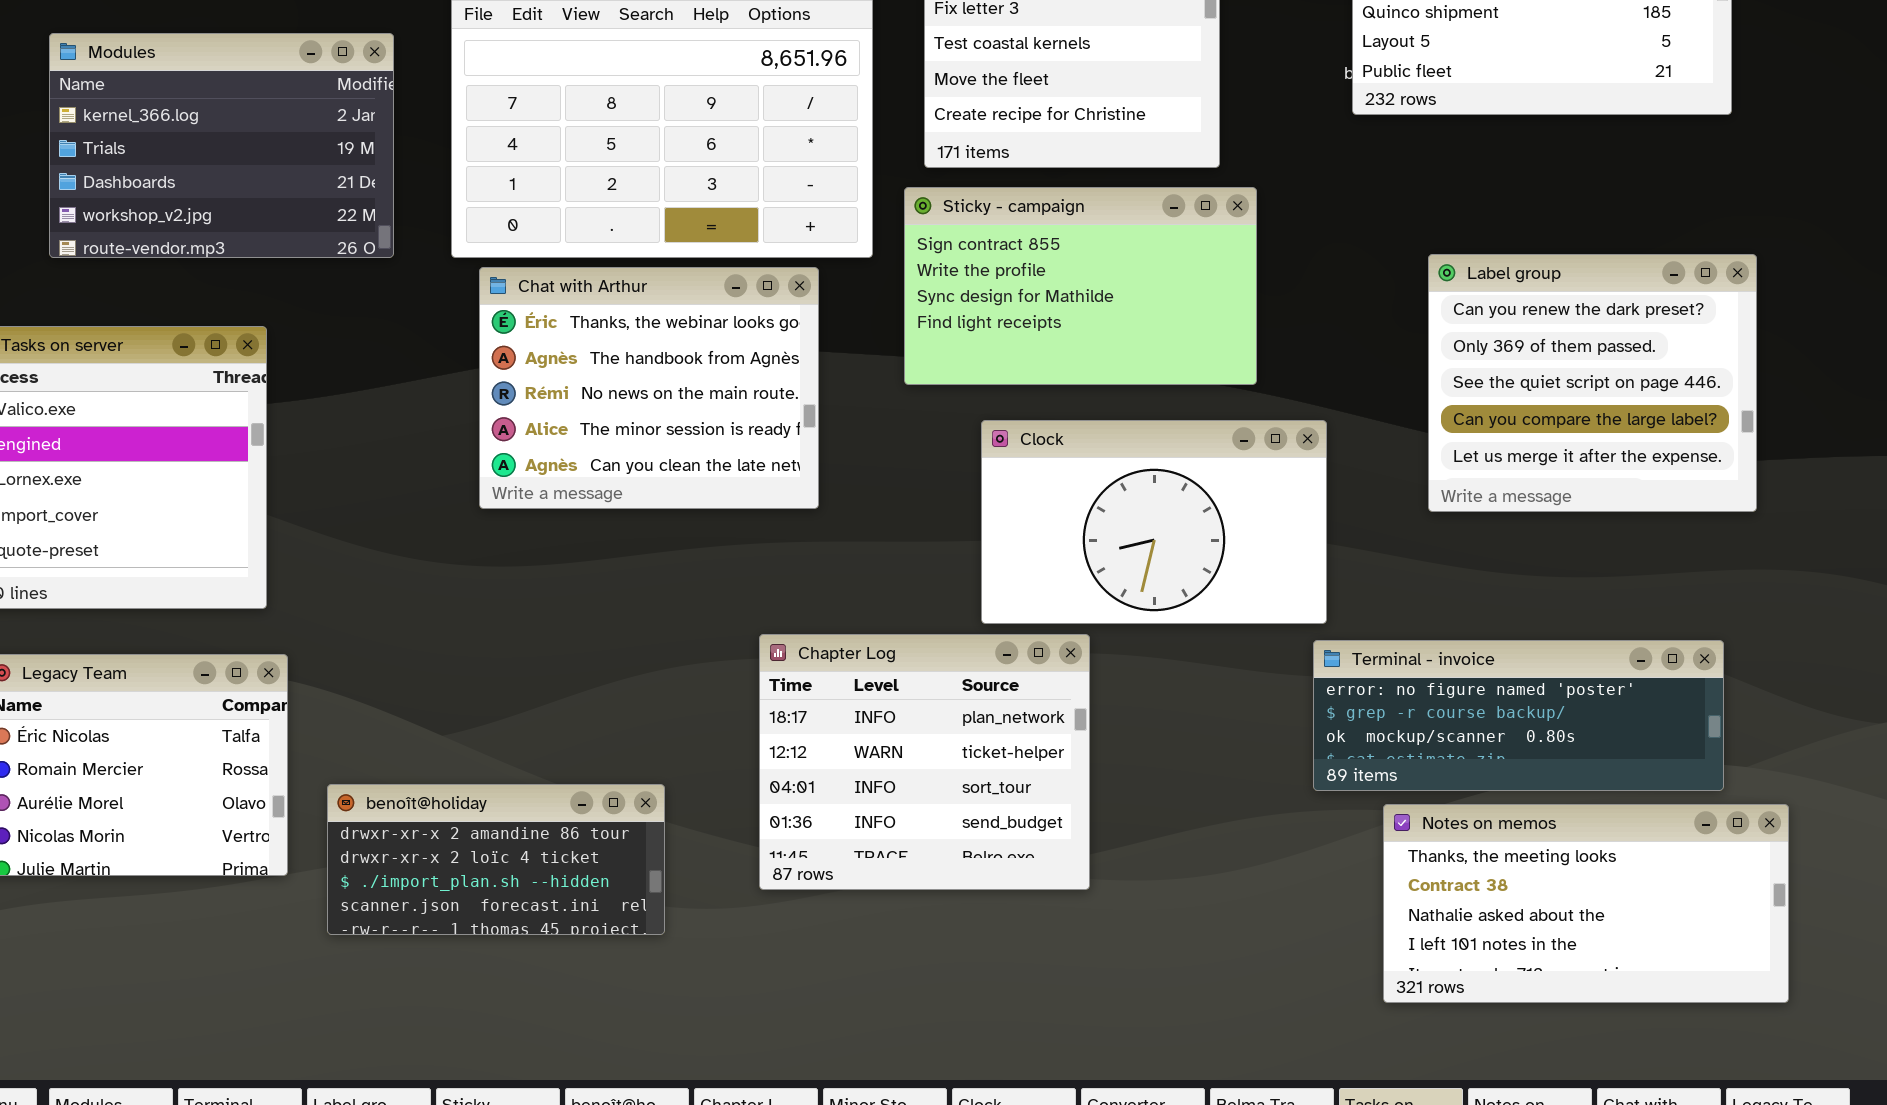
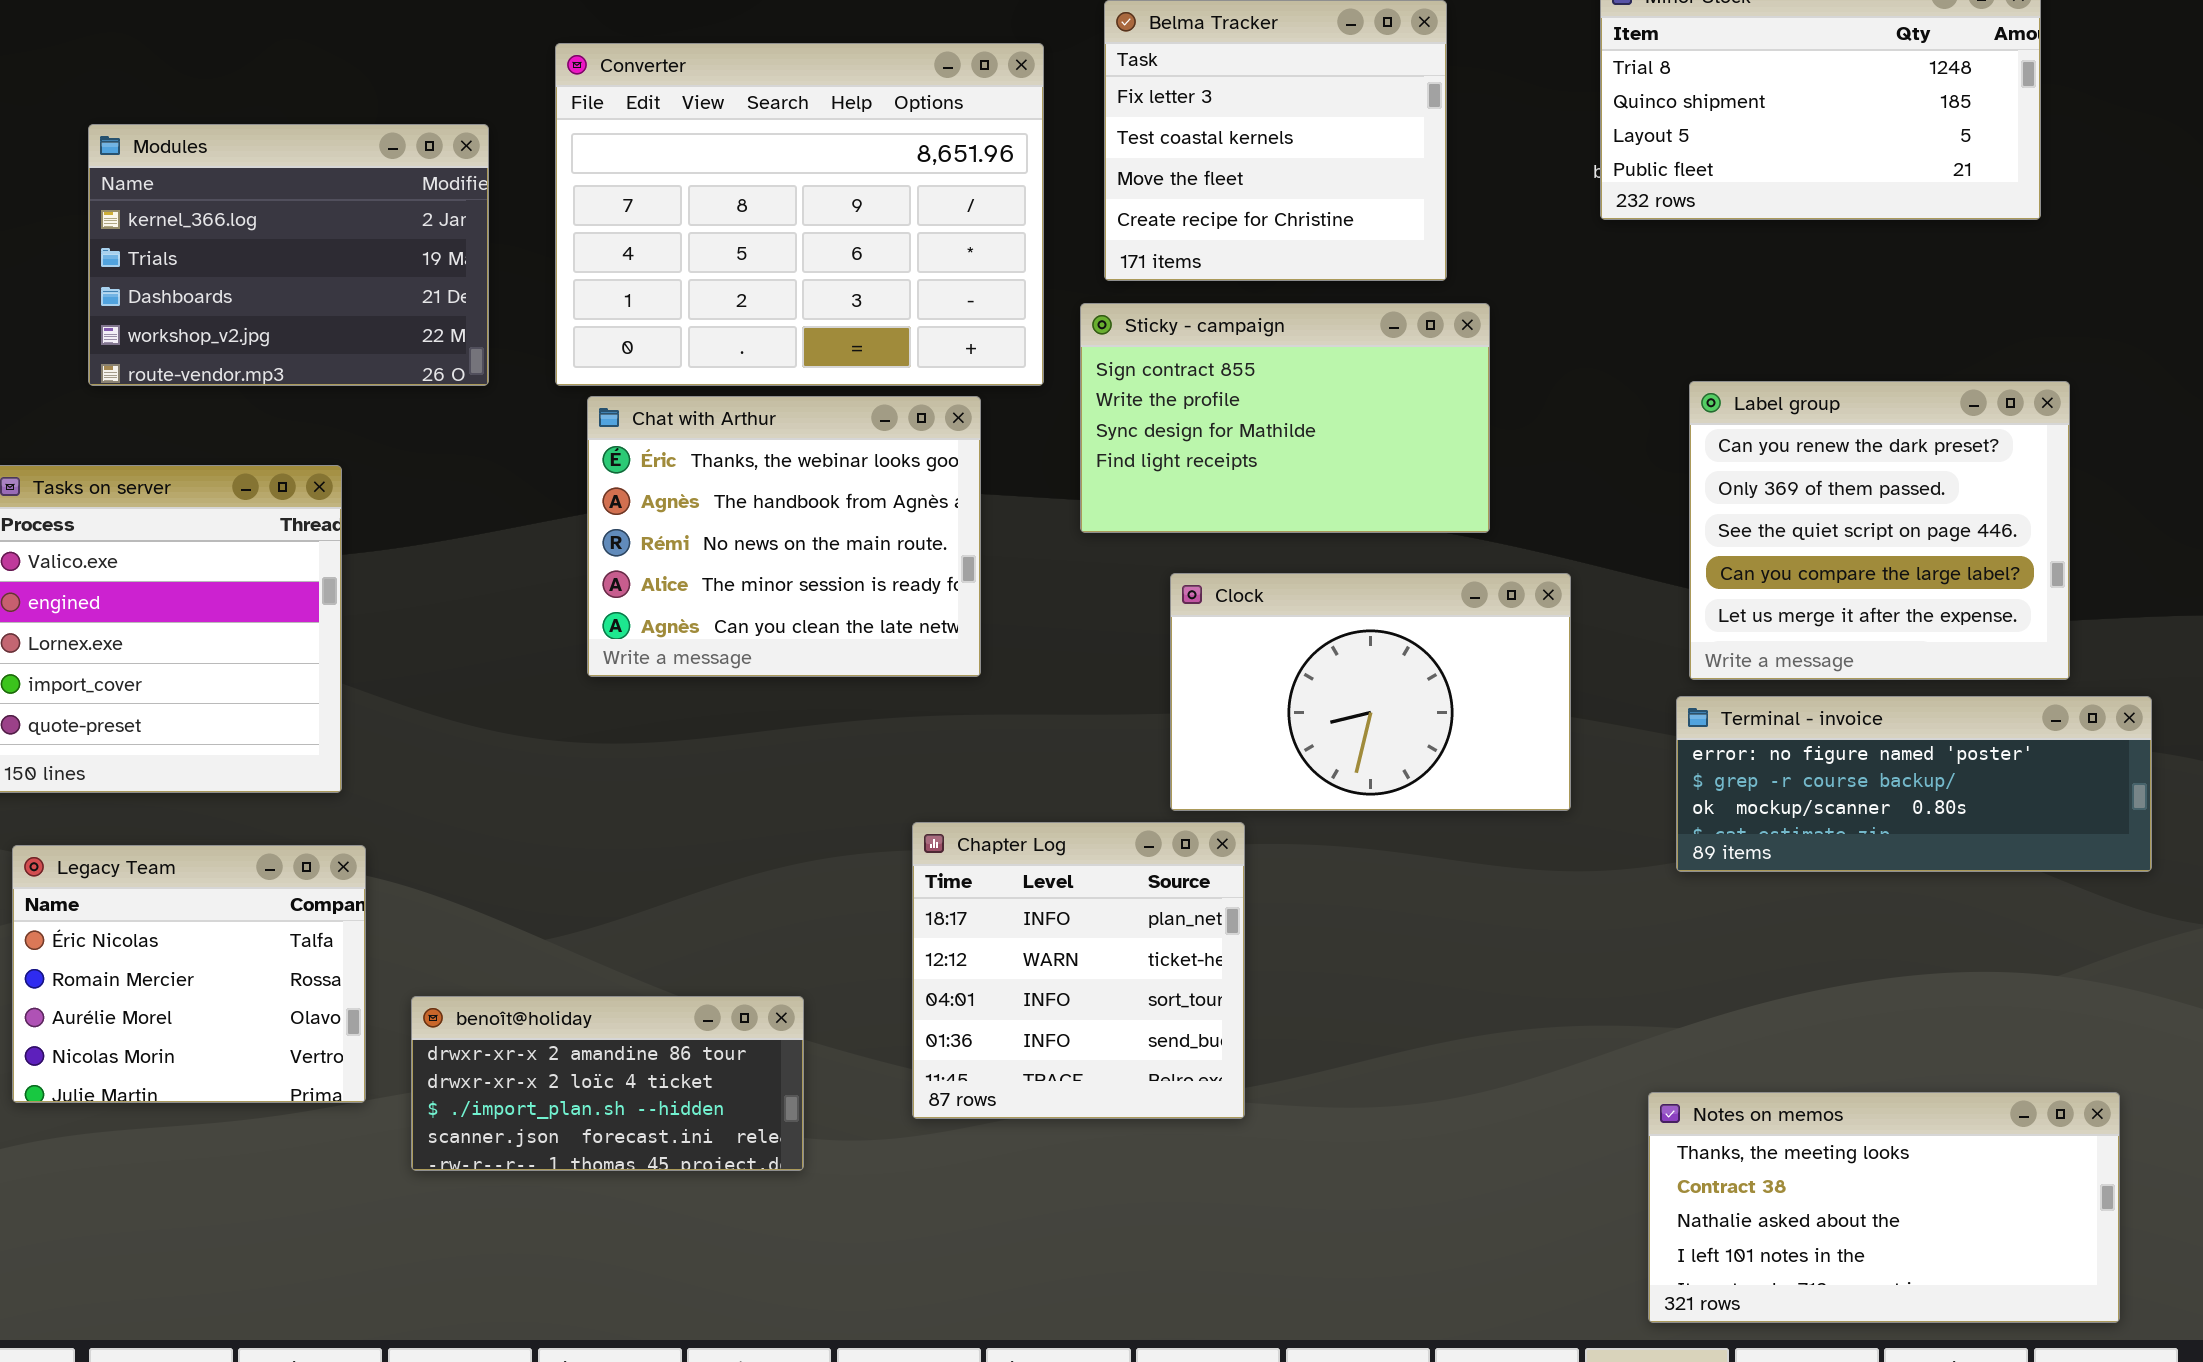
Chapter Log: [759,634,1090,890] -> [912,822,1245,1119], resized
Terminal - invoice: [1313,640,1724,791] -> [1676,696,2152,872], moved
Notes on memos: [1383,804,1789,1003] -> [1648,1092,2120,1323], moved

